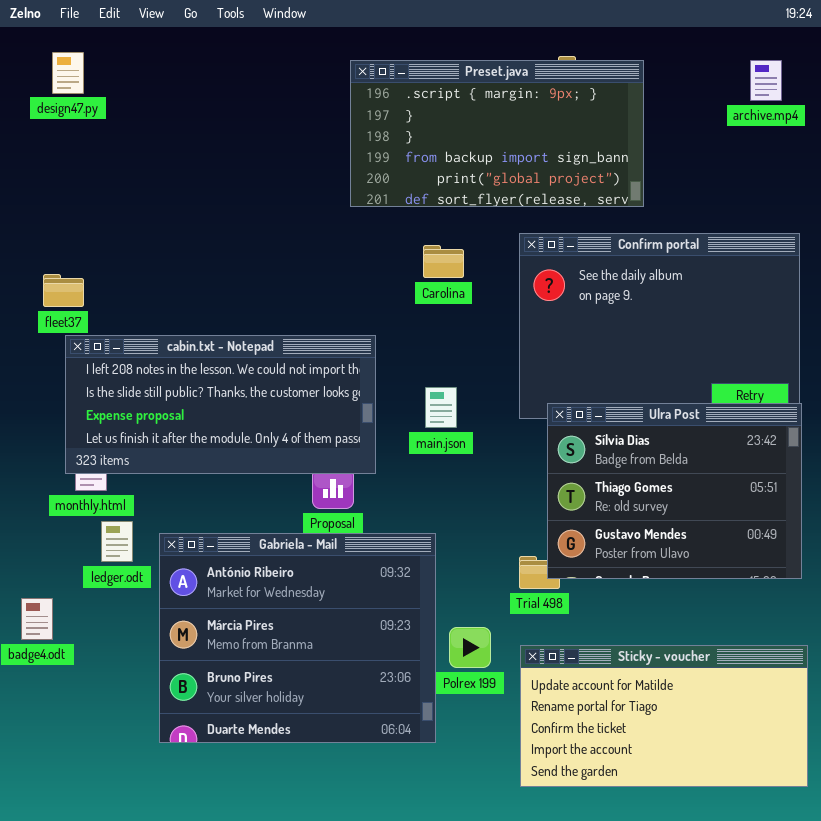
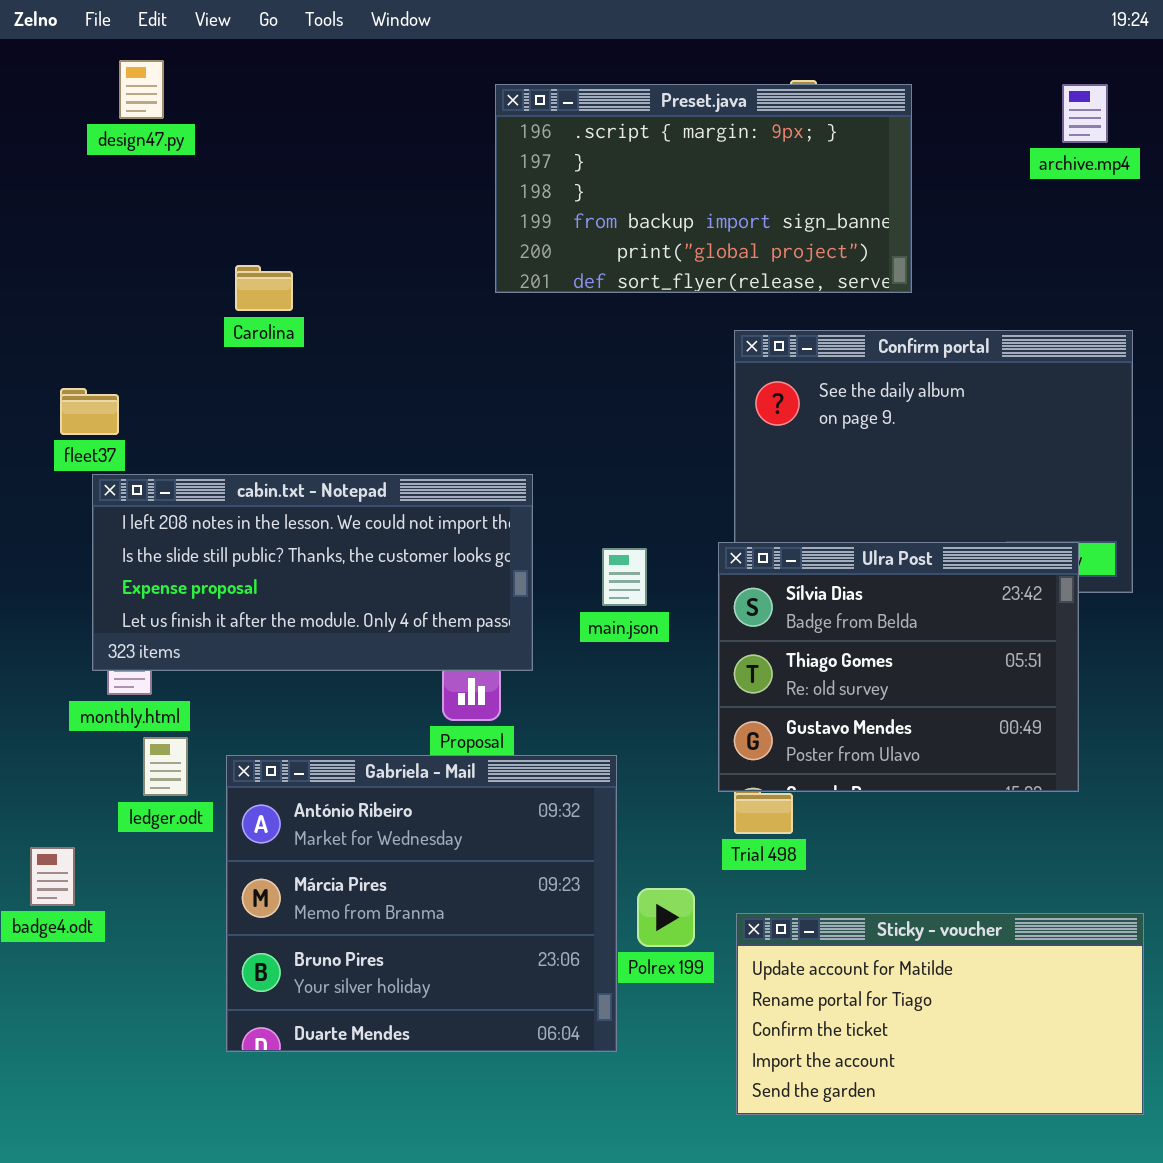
design47.py: [52,52,84,94] -> [119,60,164,119], moved
Carolina: [423,245,464,278] -> [235,265,293,311], moved
Ulra Post: [547,403,802,579] -> [718,542,1079,792], moved

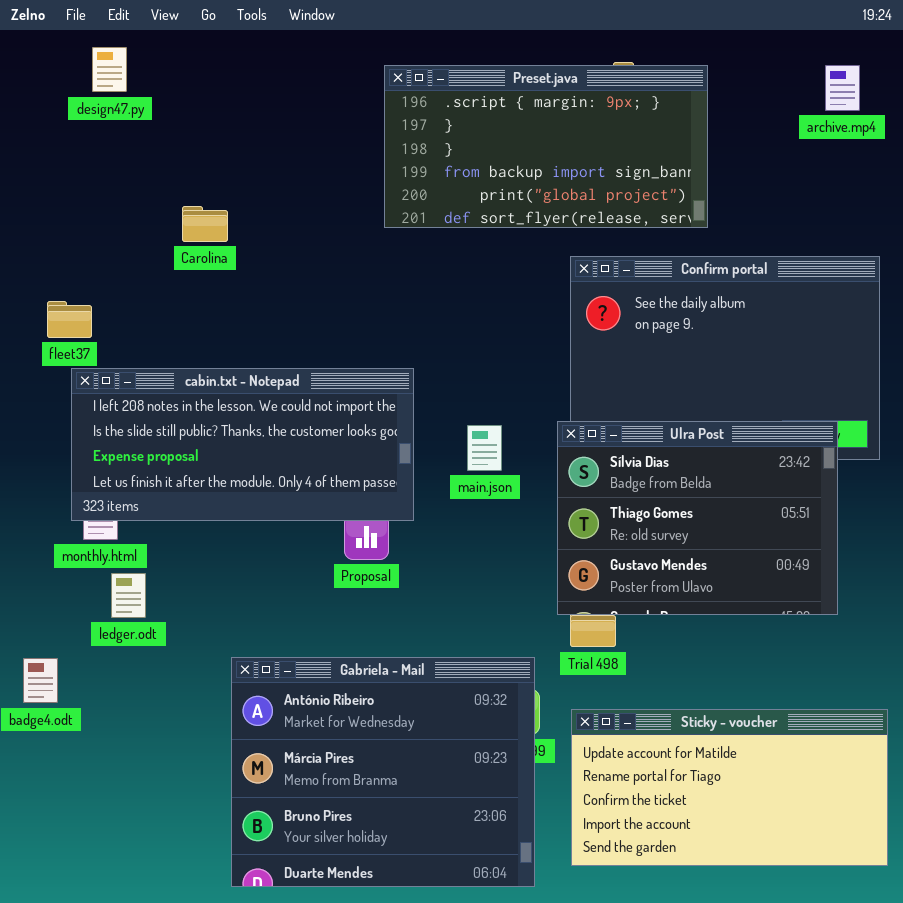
Gabriela - Mail: [226,755,617,1052] -> [231,657,535,887], moved

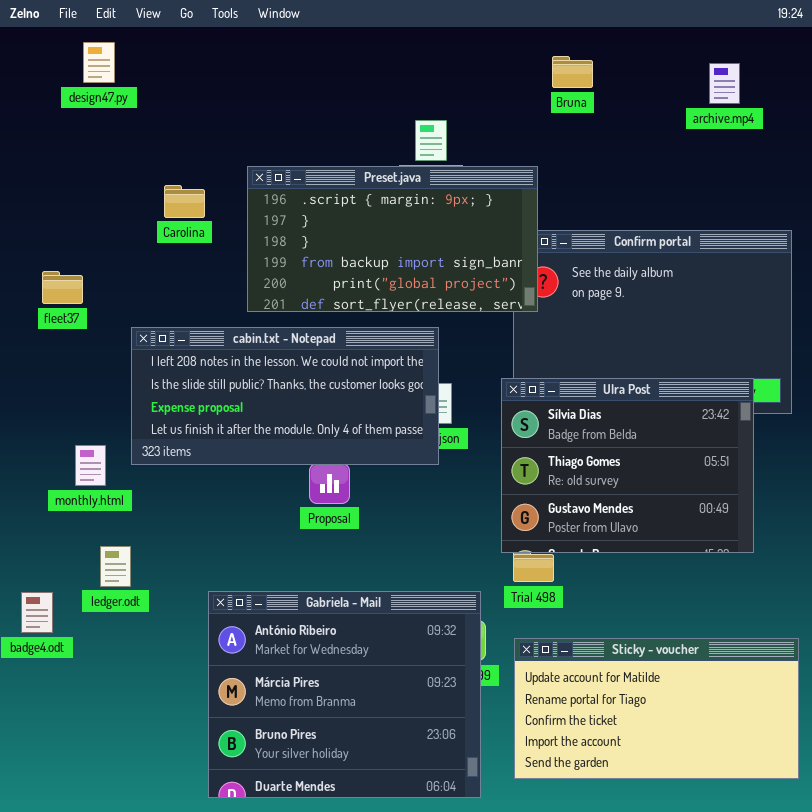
Preset.java: [384,65,708,228] -> [247,166,538,312], moved
archive.mp4: [825,65,860,111] -> [709,63,740,104], moved
cabin.txt - Notepad: [71,368,414,521] -> [131,327,439,465], moved
ledger.odt: [111,573,146,618] -> [100,546,131,587], moved

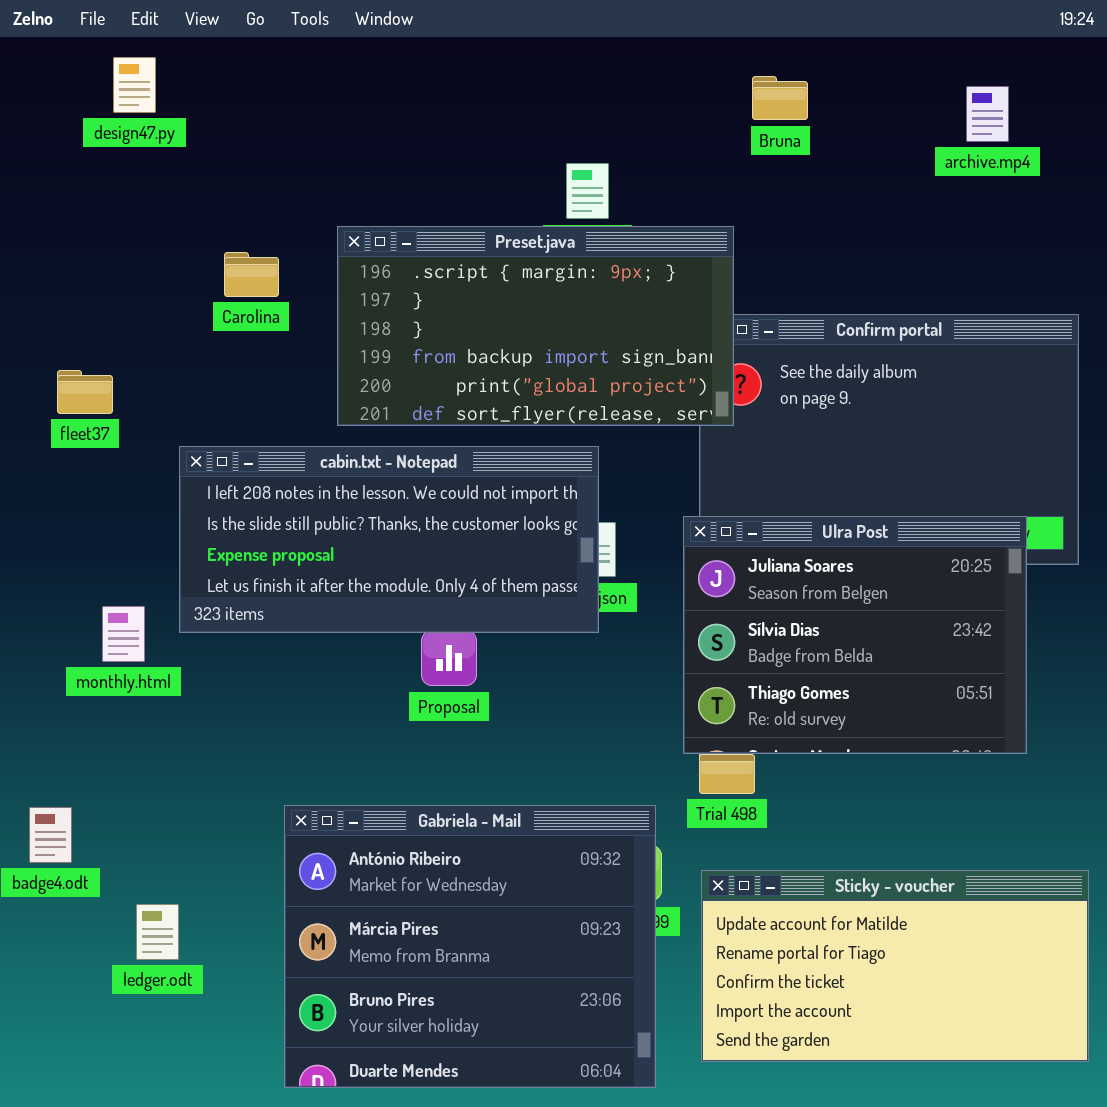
Ulra Post: [501,378,754,553] -> [683,516,1027,754], scrolled up 1 row
ledger.odt: [100,546,131,587] -> [136,904,179,960], moved

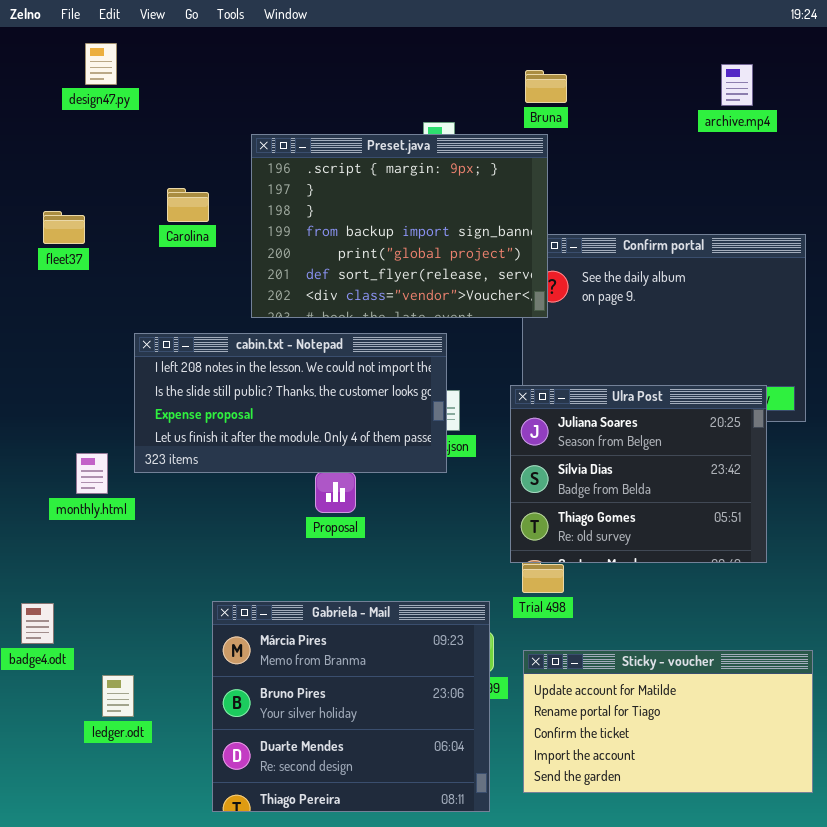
Bruna: [752,76,808,120] -> [525,70,567,103], moved
Preset.java: [337,226,734,426] -> [251,134,548,318], resized
fleet37: [57,370,113,414] -> [43,211,85,244], moved
Gabriela - Mail: [284,805,656,1088] -> [212,601,490,812], scrolled down 1 row

